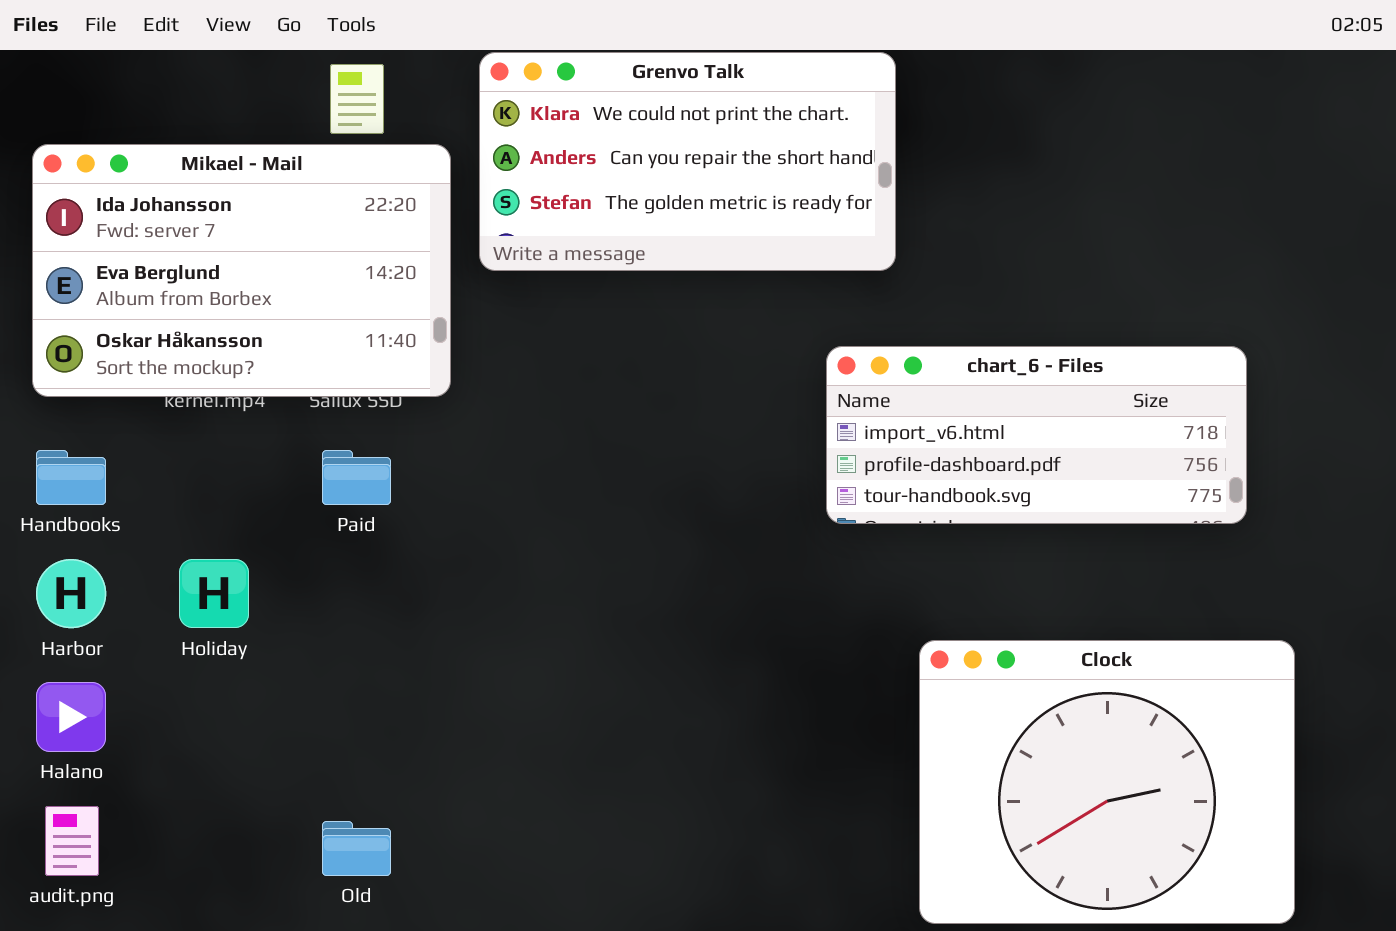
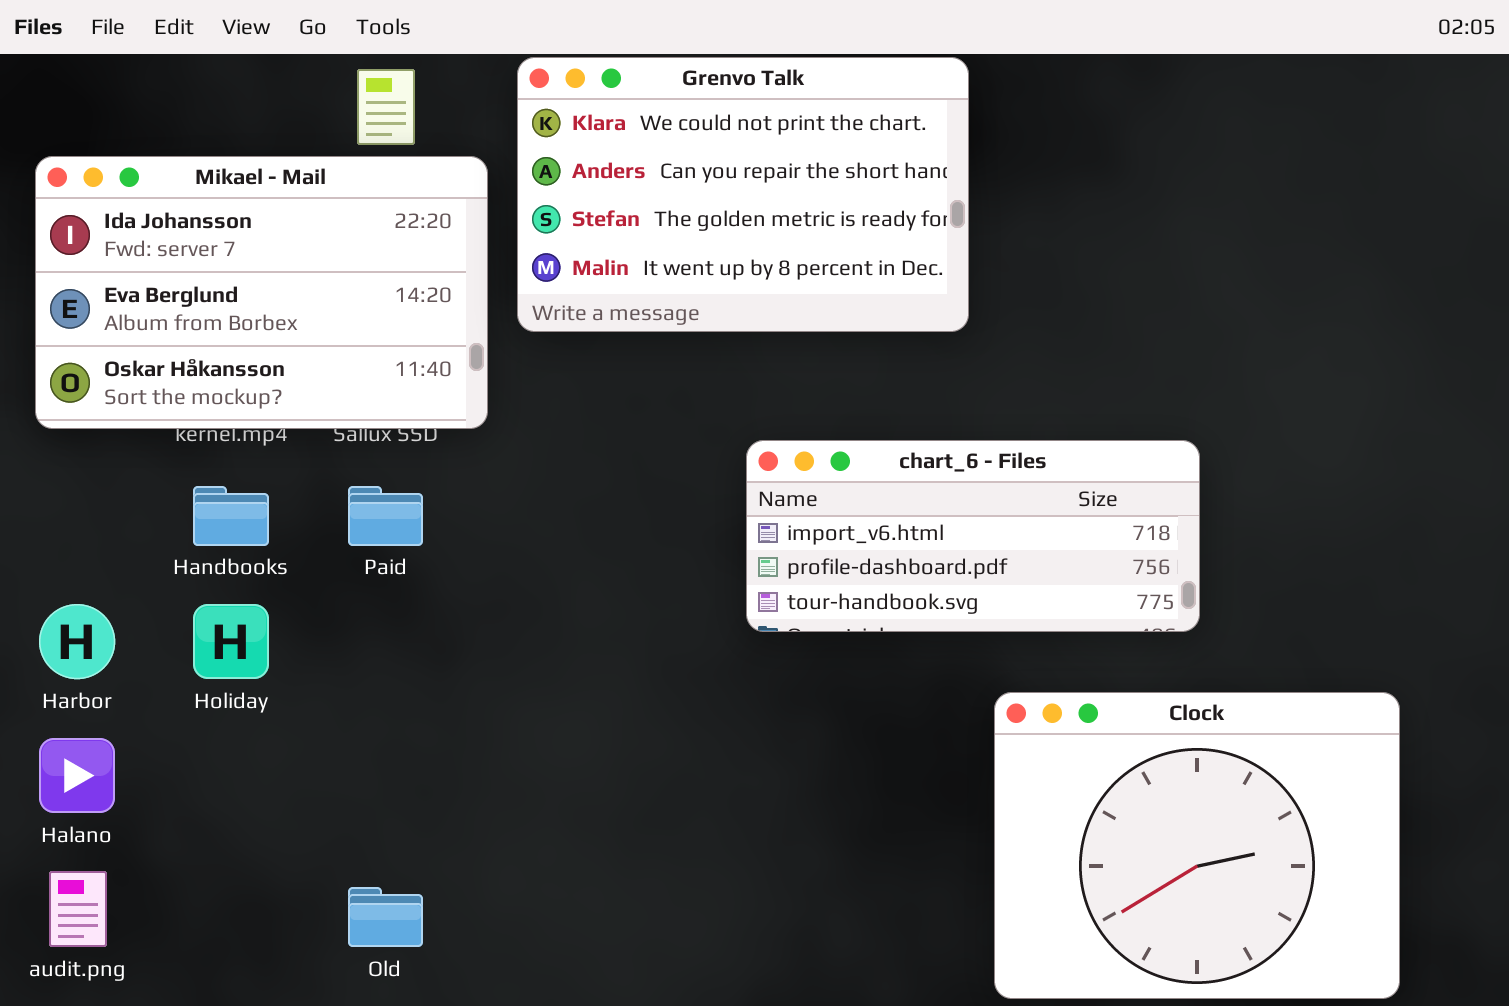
Grenvo Talk: [479,52,896,271] -> [517,57,969,332], resized
chart_6 - Files: [826,346,1247,524] -> [746,440,1200,632], moved
Handbooks: [36,450,106,505] -> [193,486,269,546], moved

